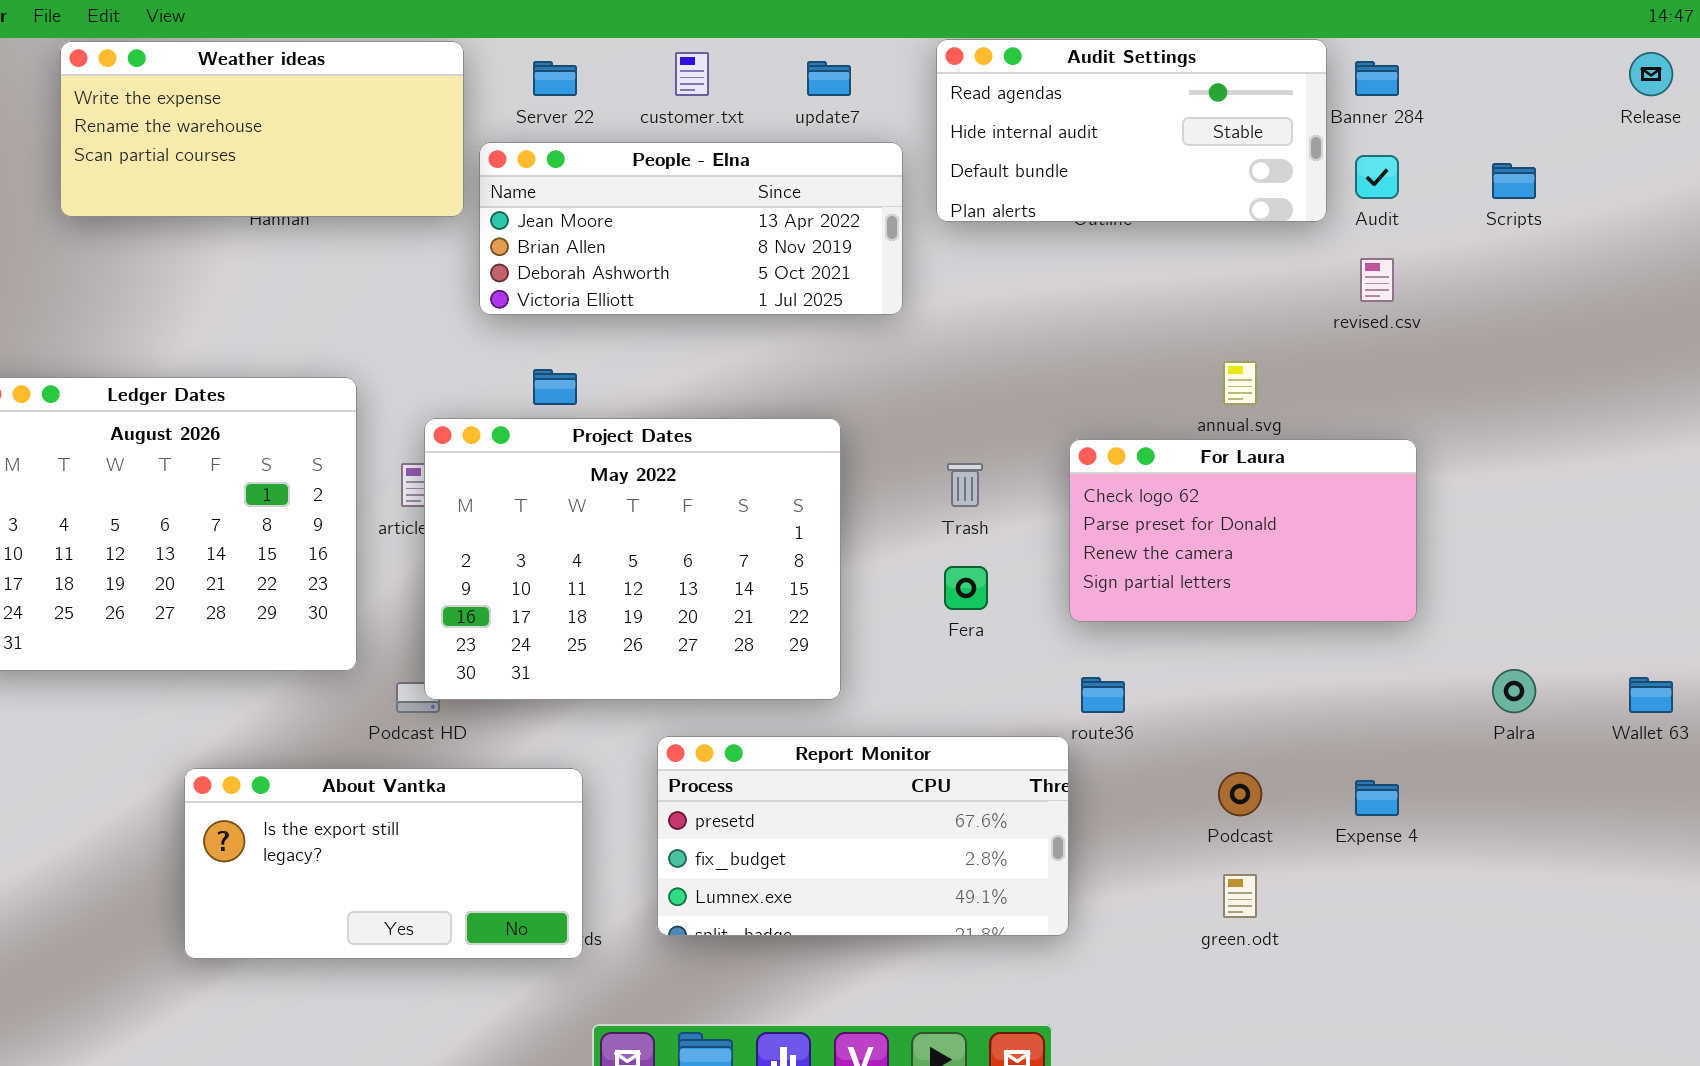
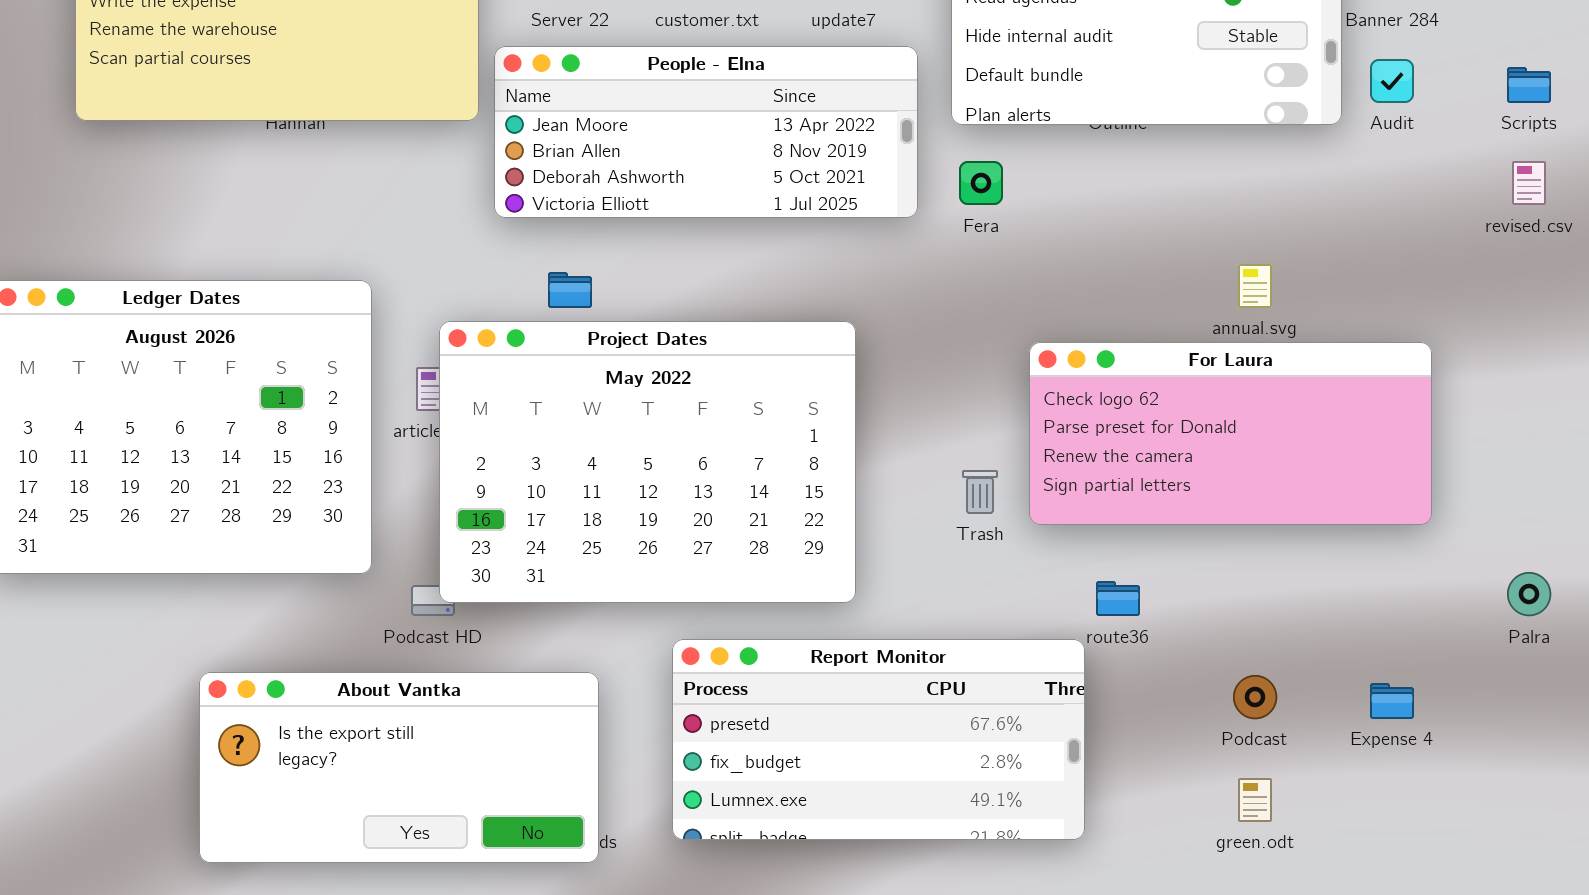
revised.csv: [1360,258,1394,302] -> [1512,161,1546,205], moved
For Laura: [1069,439,1417,622] -> [1029,342,1432,525], resized
Trash: [947,463,983,507] -> [962,470,998,514], moved
Fera: [944,566,988,610] -> [959,161,1003,205], moved

